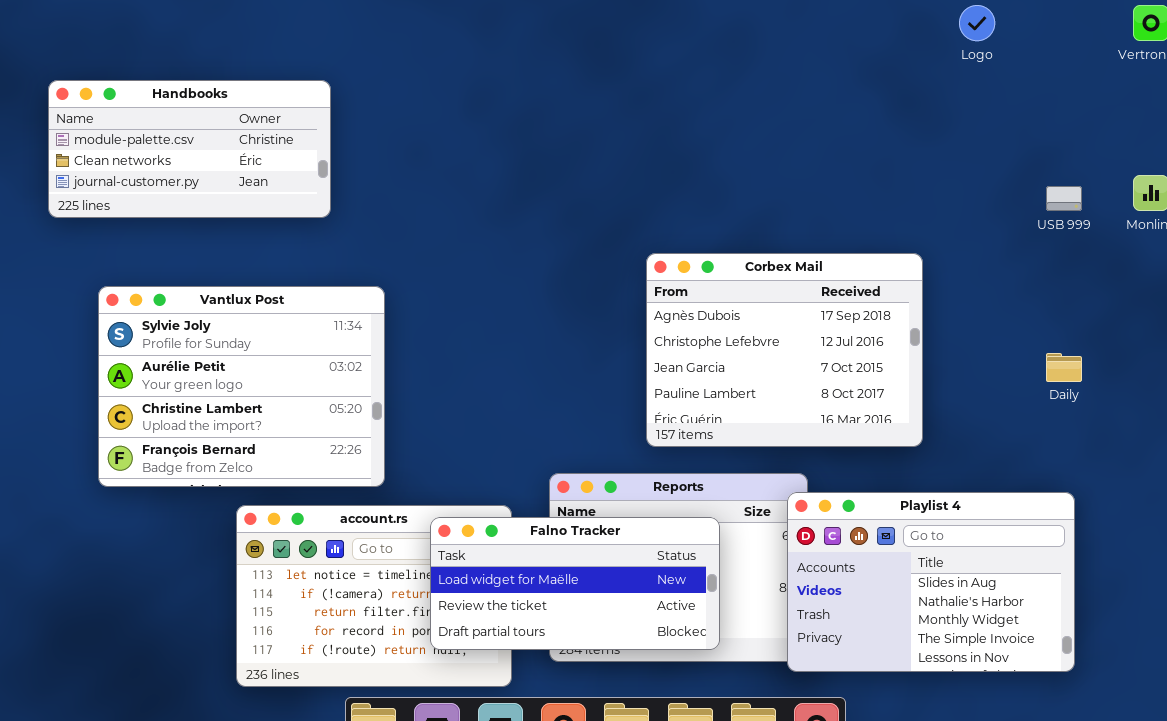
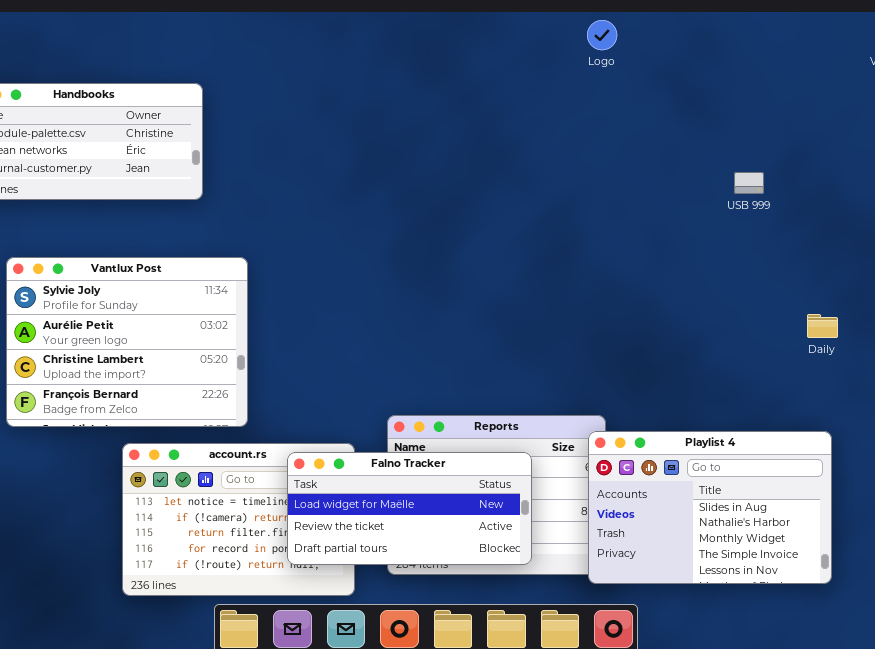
Logo: [959,5,995,41] -> [587,20,617,50], moved
USB 999: [1046,186,1082,211] -> [734,172,764,194], moved
Corbex Mail: [646,253,923,447] -> none, closed

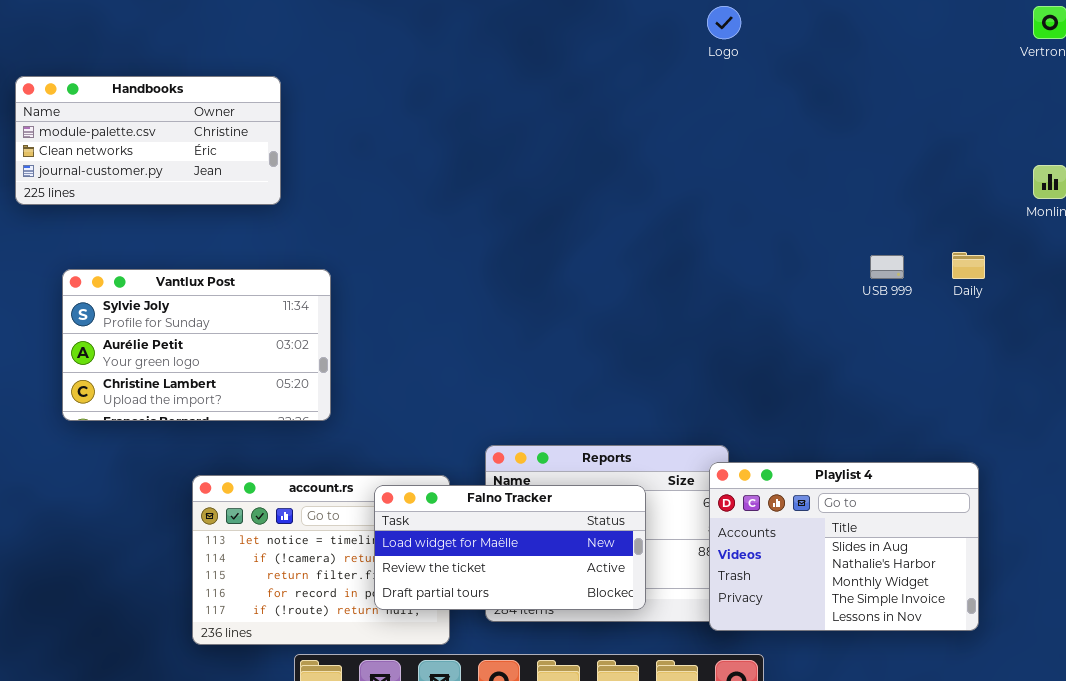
USB 999: [734,172,764,194] -> [870,255,904,279], moved
Vantlux Post: [6,257,248,427] -> [62,269,331,421], resized
Daily: [807,314,838,338] -> [952,252,985,279], moved

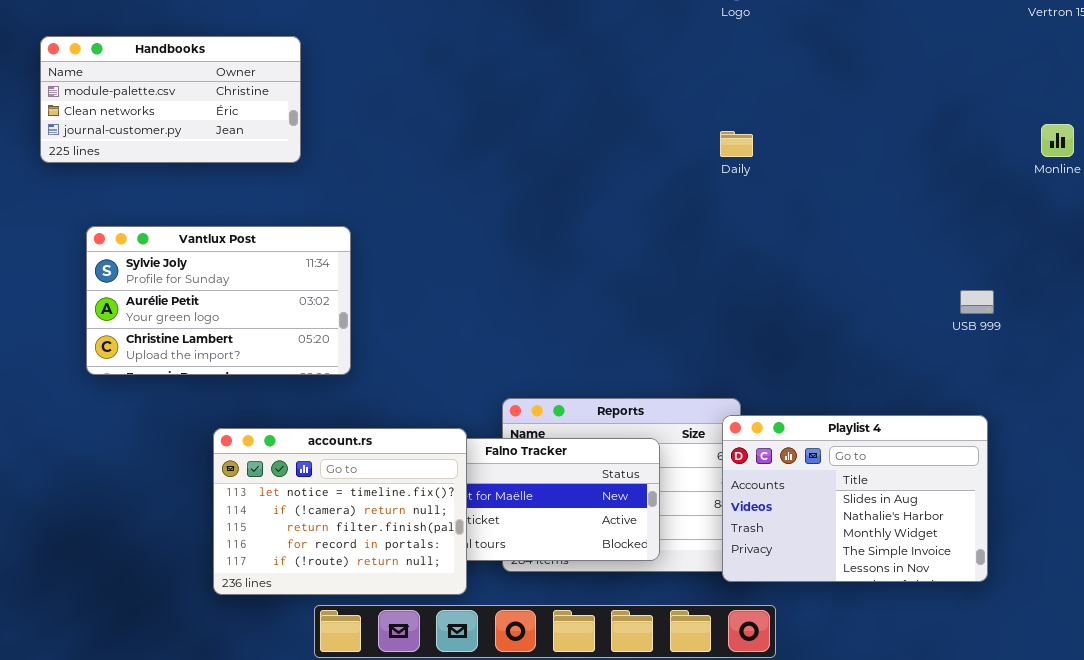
Daily: [952,252,985,279] -> [720,131,753,157], moved
USB 999: [870,255,904,279] -> [960,290,994,314], moved
account.rs: [192,475,450,645] -> [213,428,467,595], raised

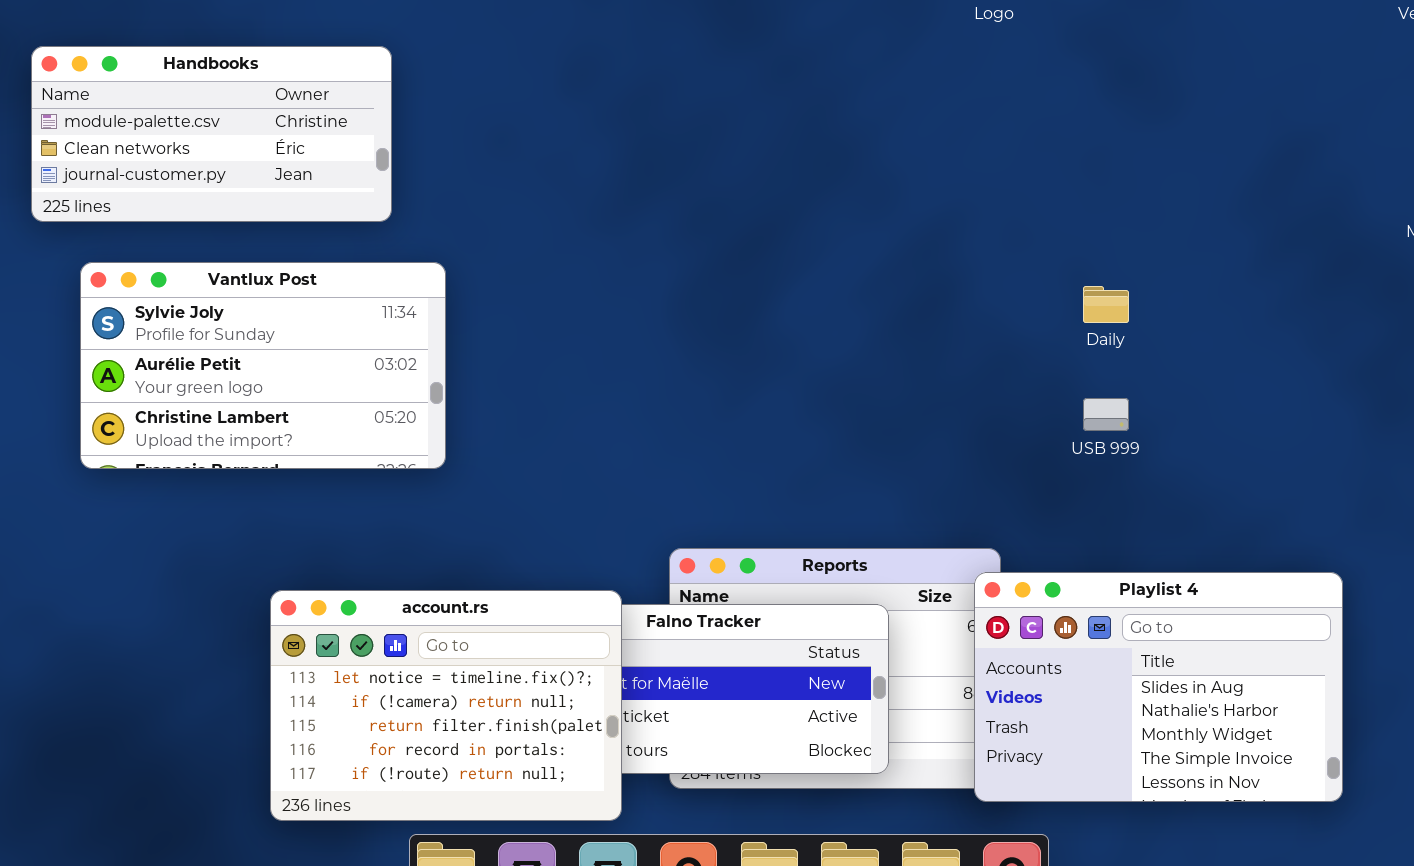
Daily: [720,131,753,157] -> [1083,286,1129,323], moved
Vantlux Post: [86,226,351,375] -> [80,262,446,469], moved
USB 999: [960,290,994,314] -> [1083,398,1129,431], moved

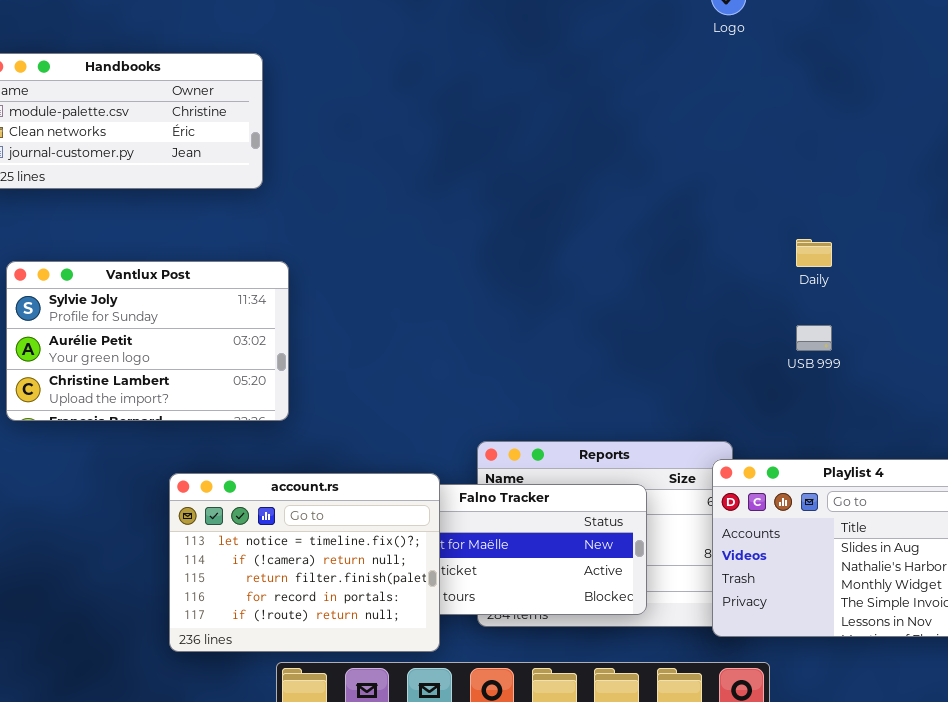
Vantlux Post: [80,262,446,469] -> [6,261,289,421], moved

